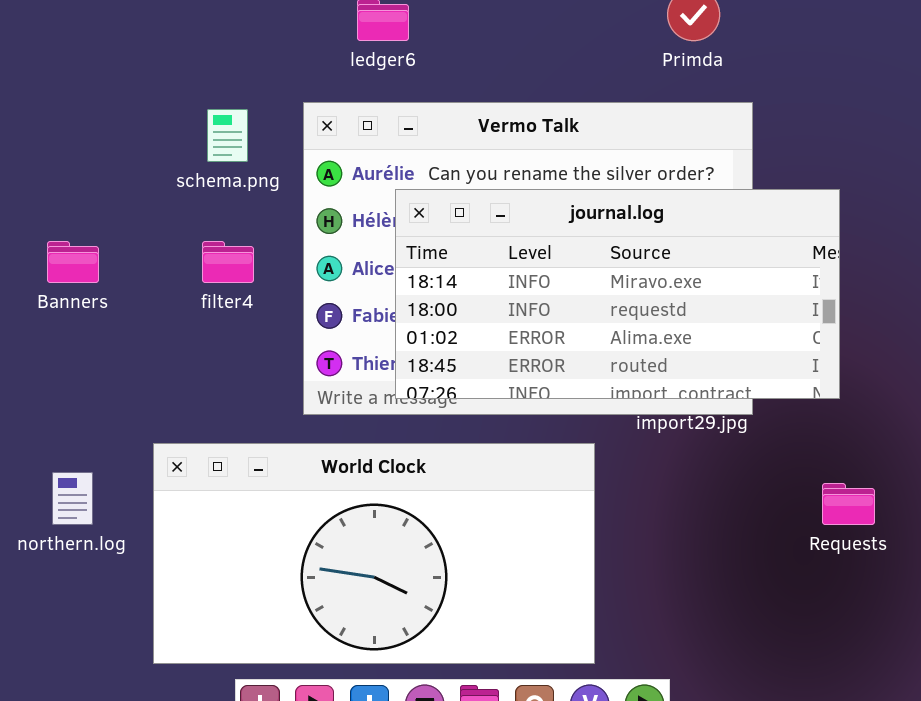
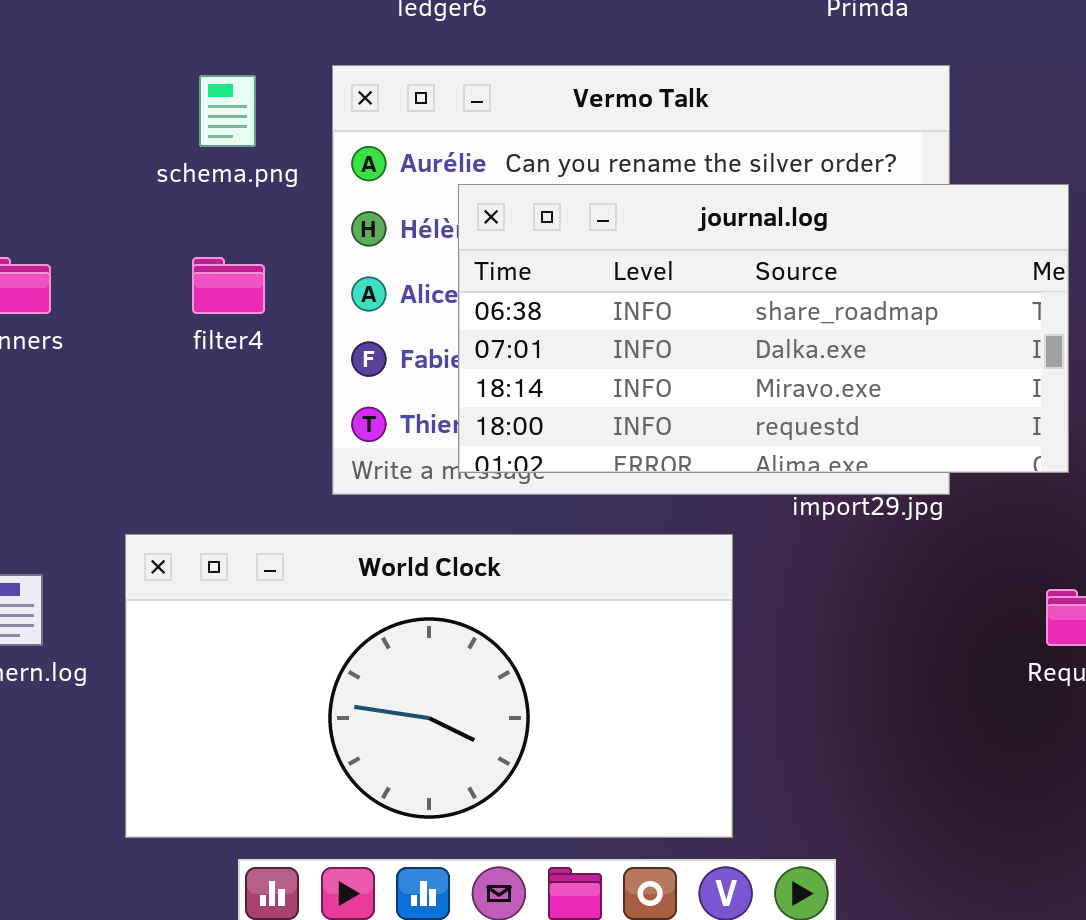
journal.log: [395,189,840,399] -> [458,184,1069,473], scrolled up 2 rows

